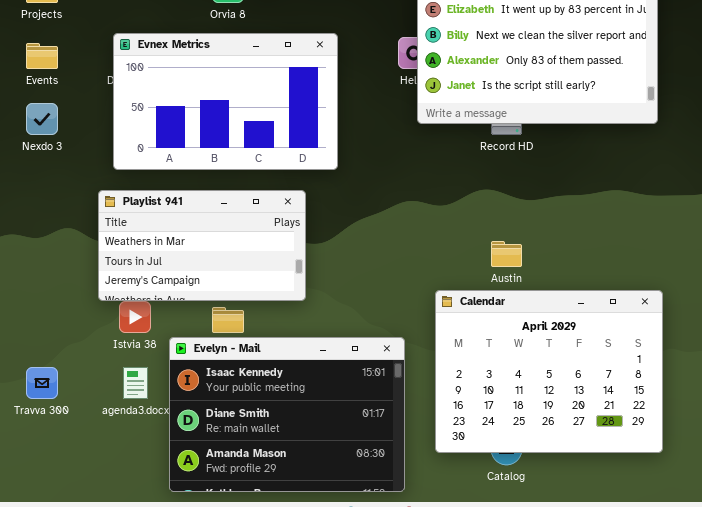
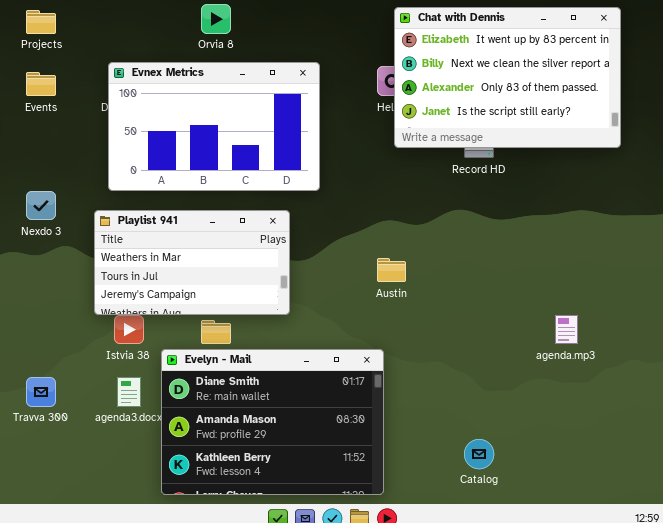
Nexdo 3: [26,103,58,135] -> [26,191,56,220], moved
Austin: [491,241,522,267] -> [377,258,406,282], moved
Calendar: [435,290,663,453] -> none, closed
Evelyn - Mail: [169,337,405,492] -> [161,349,384,495], scrolled down 1 row

